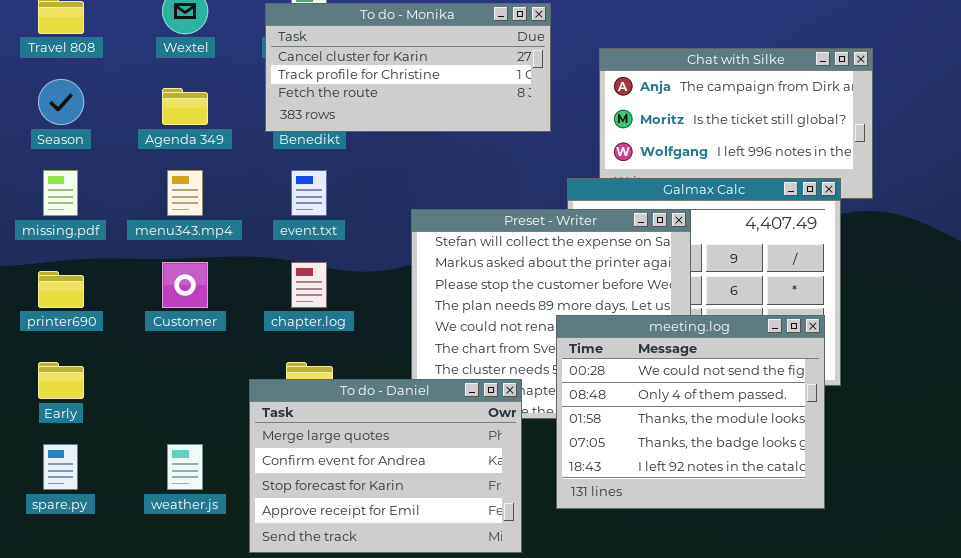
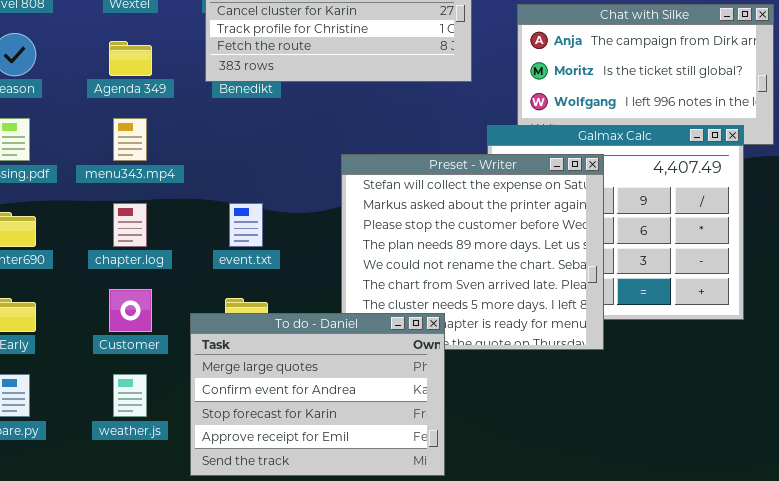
event.txt: [291,170,327,216] -> [229,203,263,247], moved
Customer: [162,262,208,308] -> [109,289,152,332], moved
chapter.log: [291,262,327,308] -> [113,203,147,247], moved
meeting.log: [556,315,825,509] -> none, closed

